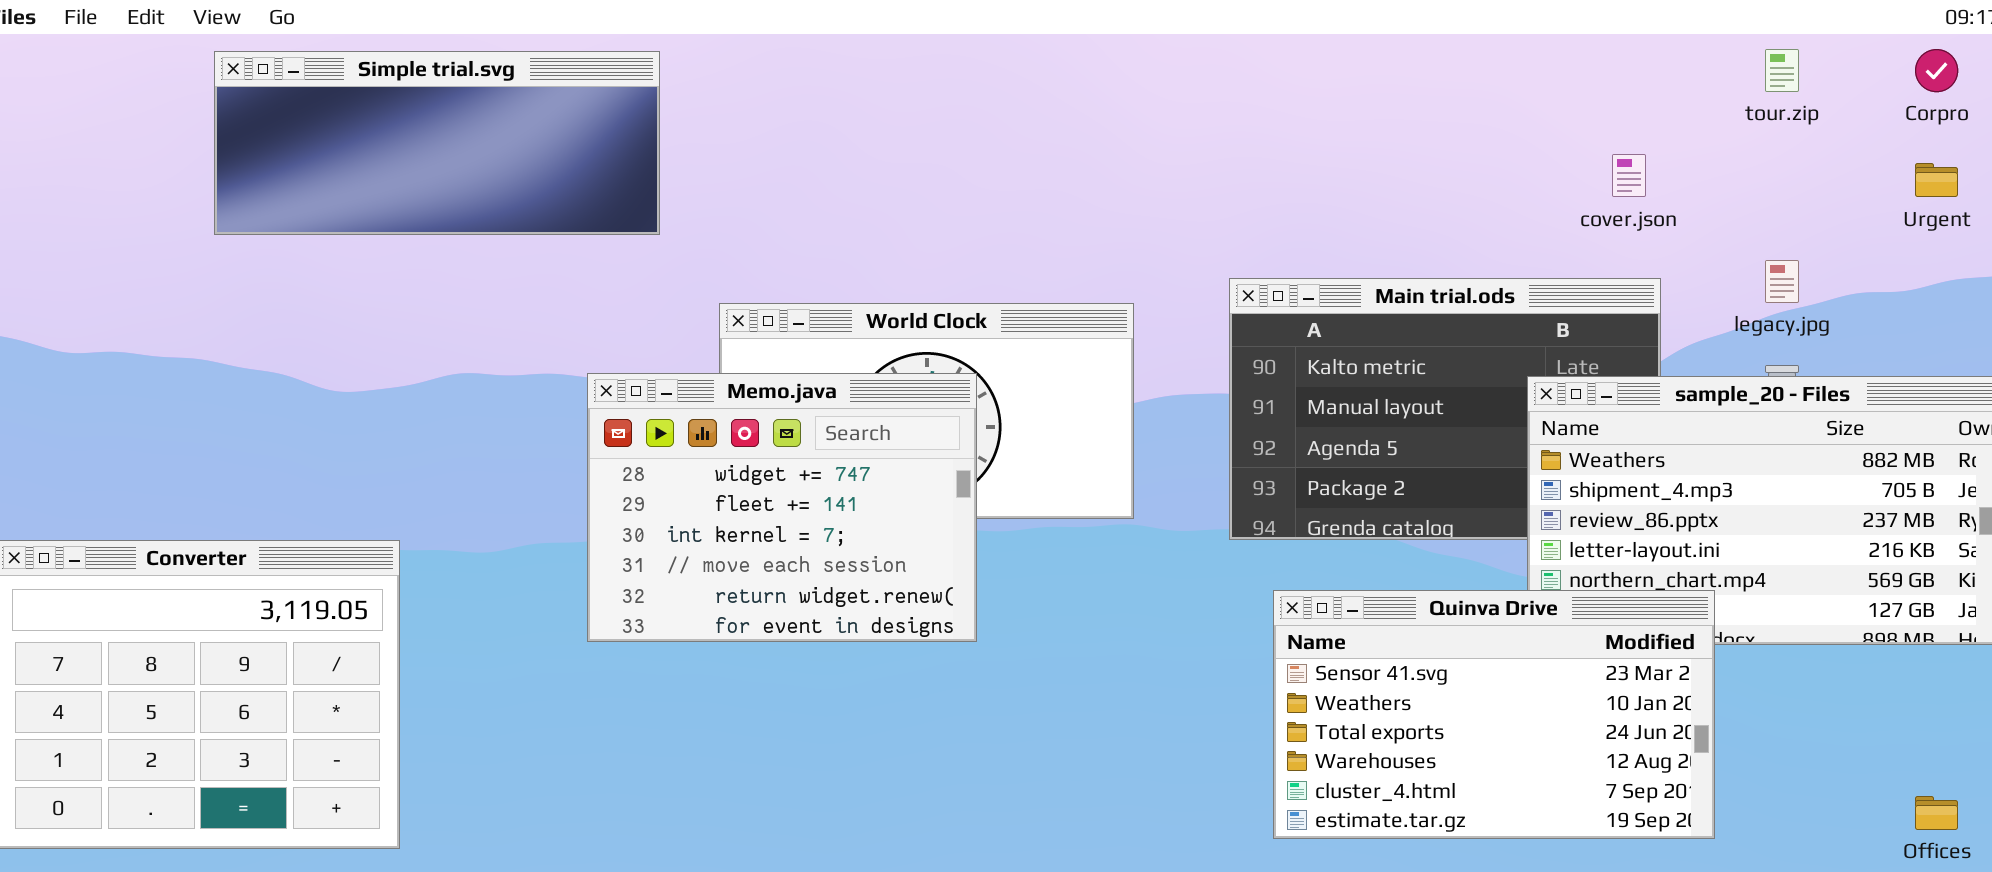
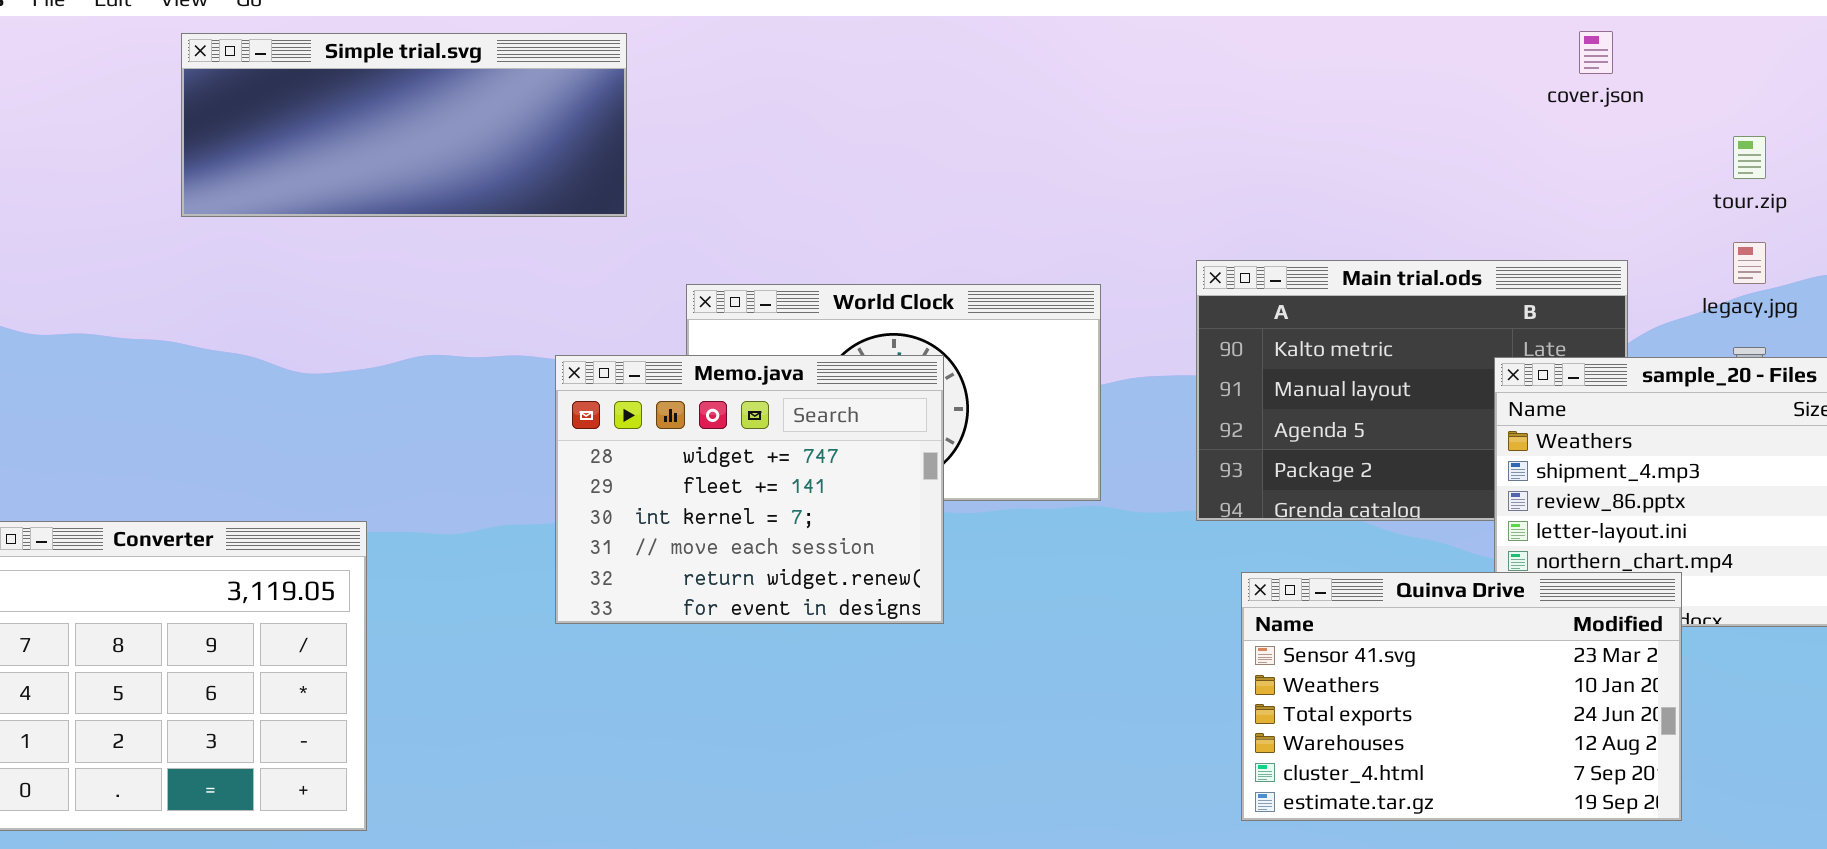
tour.zip: [1765,49,1799,92] -> [1733,136,1766,179], moved
cover.json: [1612,154,1646,197] -> [1579,31,1613,74], moved

